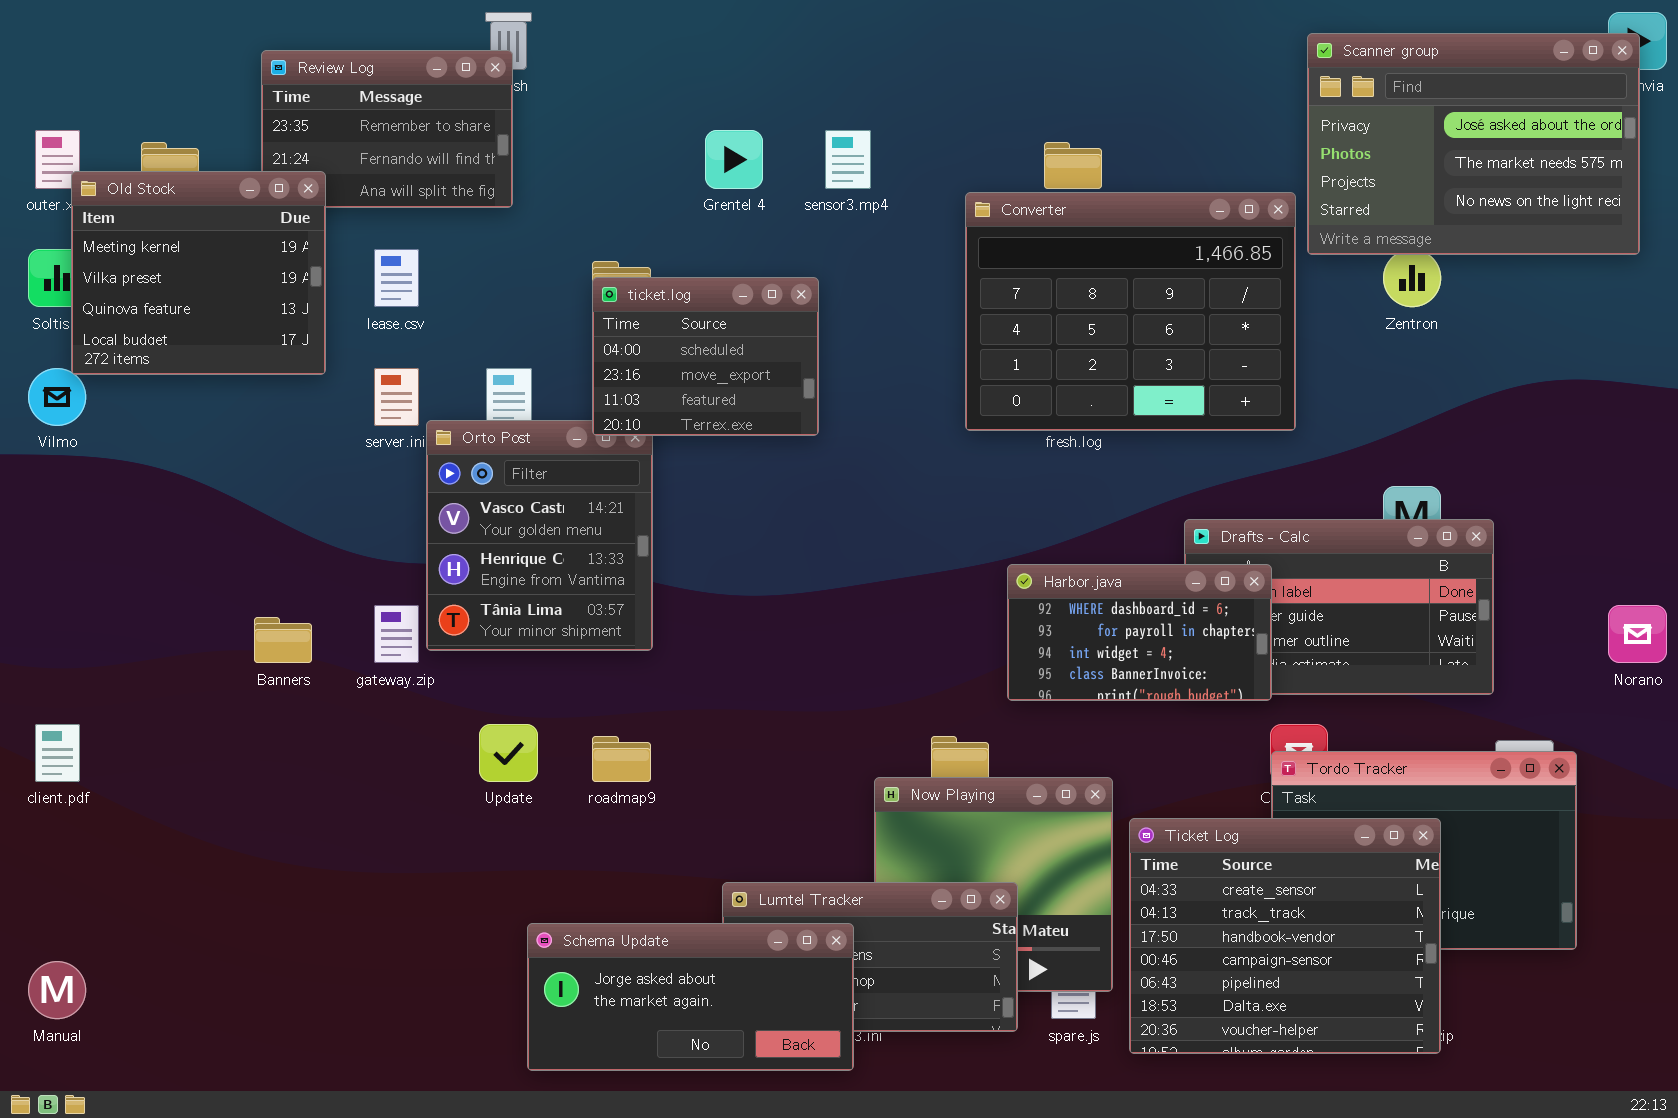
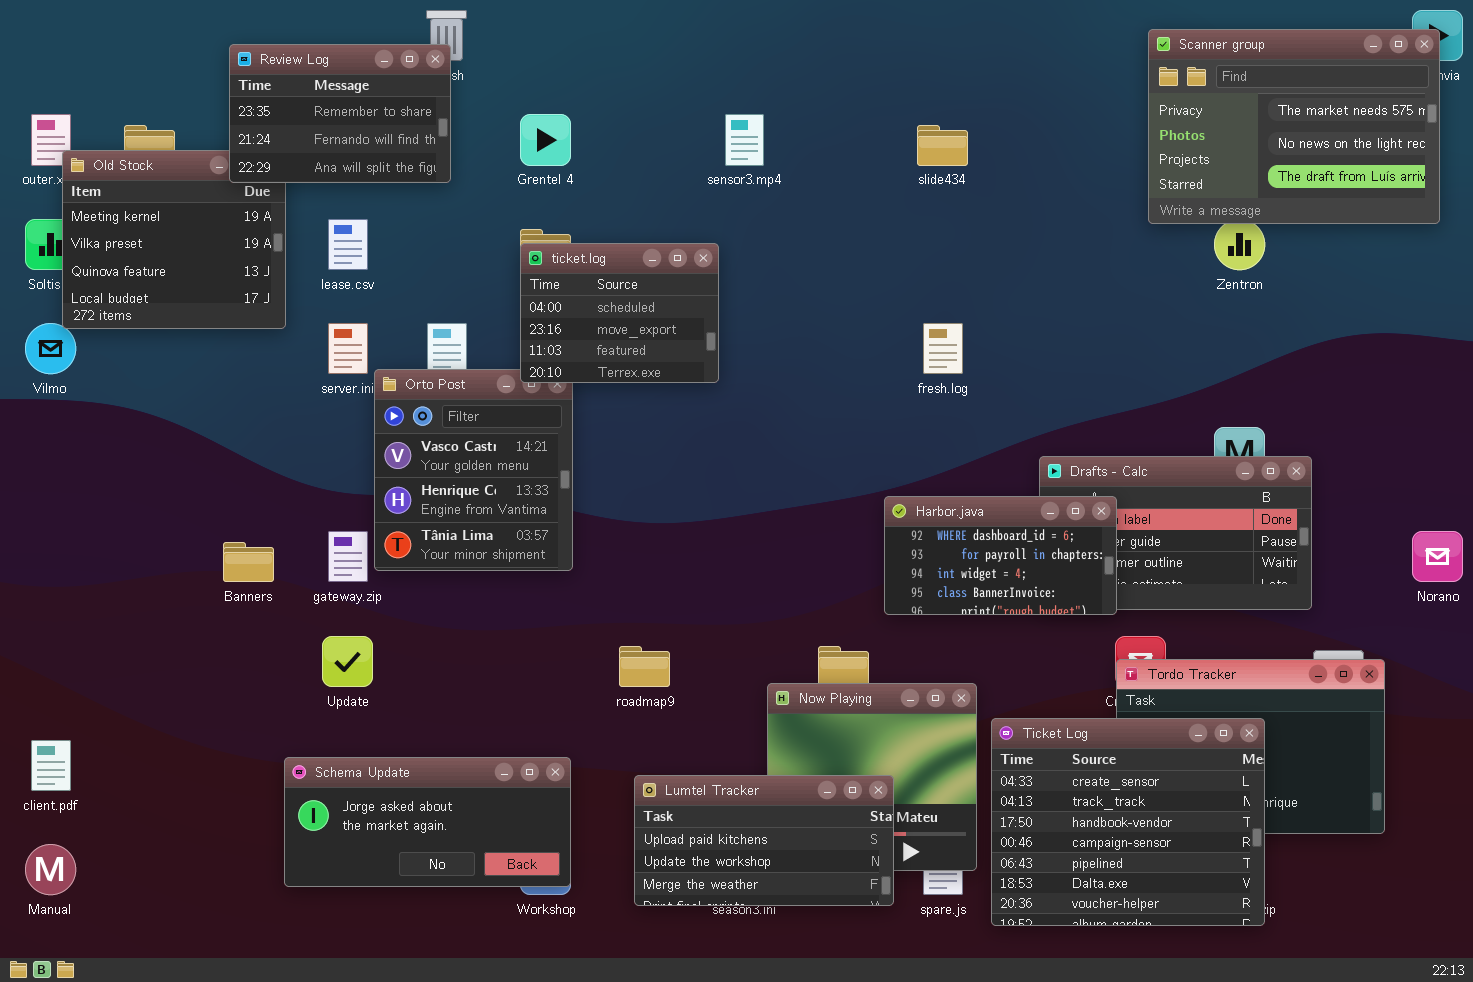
Scanner group: [1307,33,1640,255] -> [1148,29,1440,224], scrolled down 1 row
Review Log: [261,50,513,208] -> [229,44,451,183], raised
Grentel 4: [705,130,763,189] -> [520,114,571,166], moved
Converter: [965,192,1296,431] -> none, closed
client.pdf: [35,724,80,782] -> [31,740,71,791], moved
Update: [479,724,538,782] -> [322,636,373,687], moved
roadmap9: [592,736,651,782] -> [619,646,670,687], moved
Schema Update: [527,923,854,1071] -> [284,757,571,887], moved

